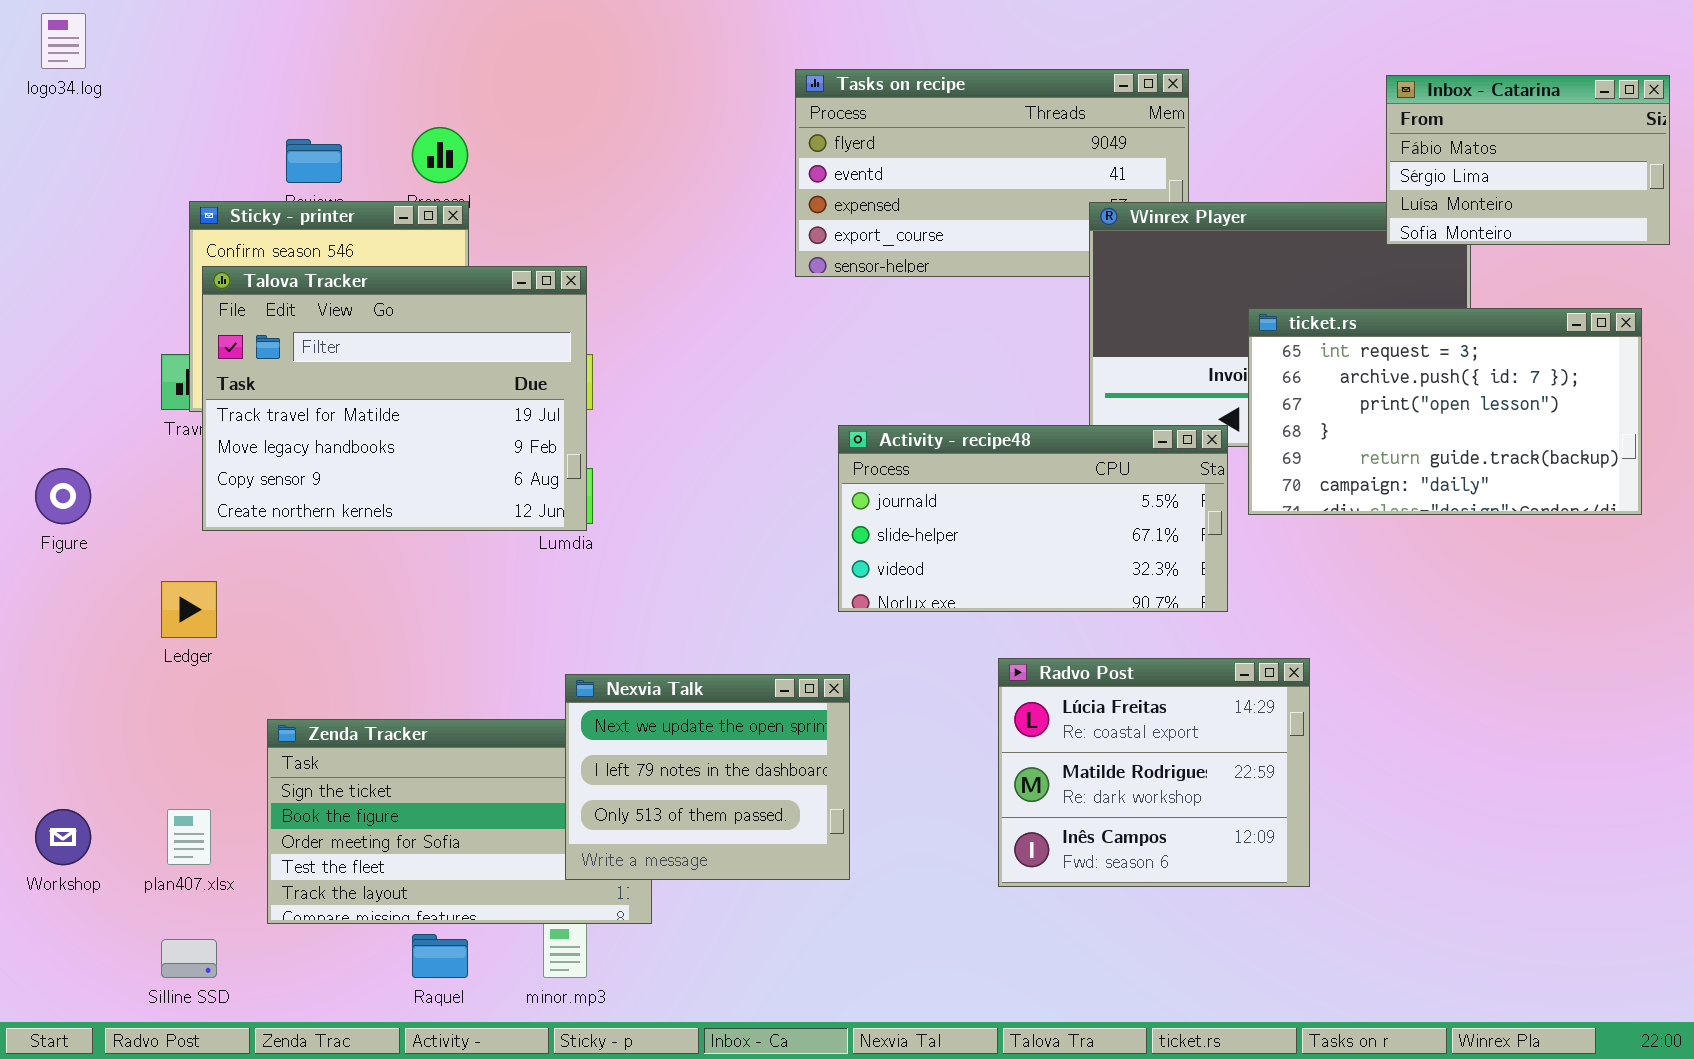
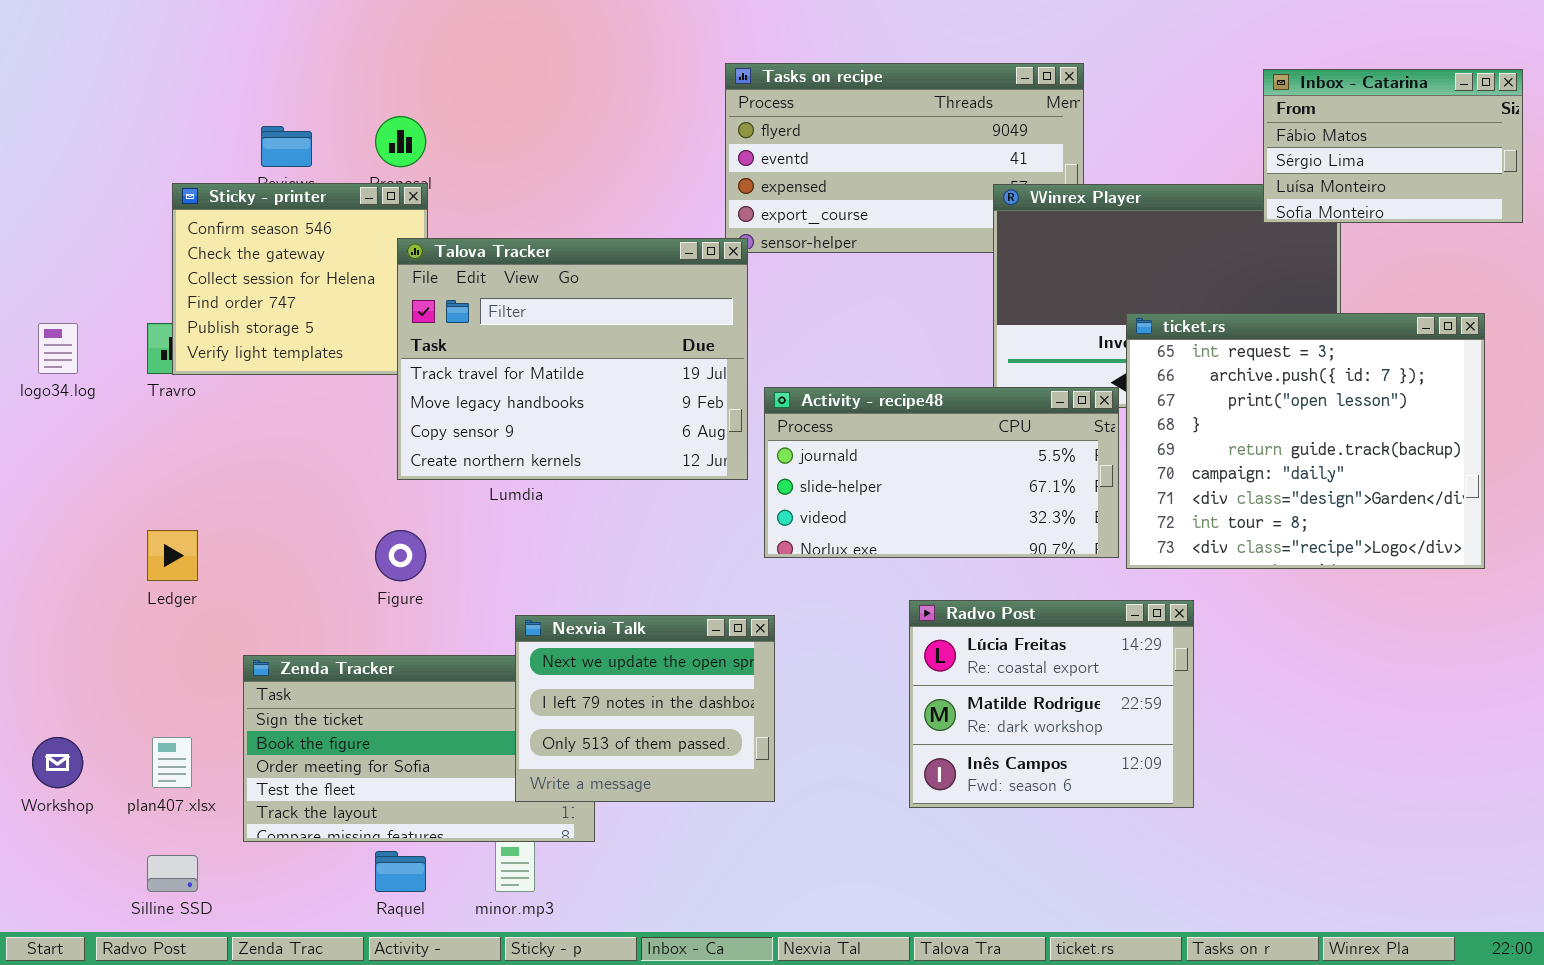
logo34.log: [41,13,86,69] -> [38,323,78,374], moved
Talova Tracker: [202,266,587,531] -> [397,238,748,480], moved
ticket.rs: [1248,308,1642,515] -> [1126,313,1485,569], moved, resized
Figure: [35,468,91,524] -> [375,530,426,581], moved

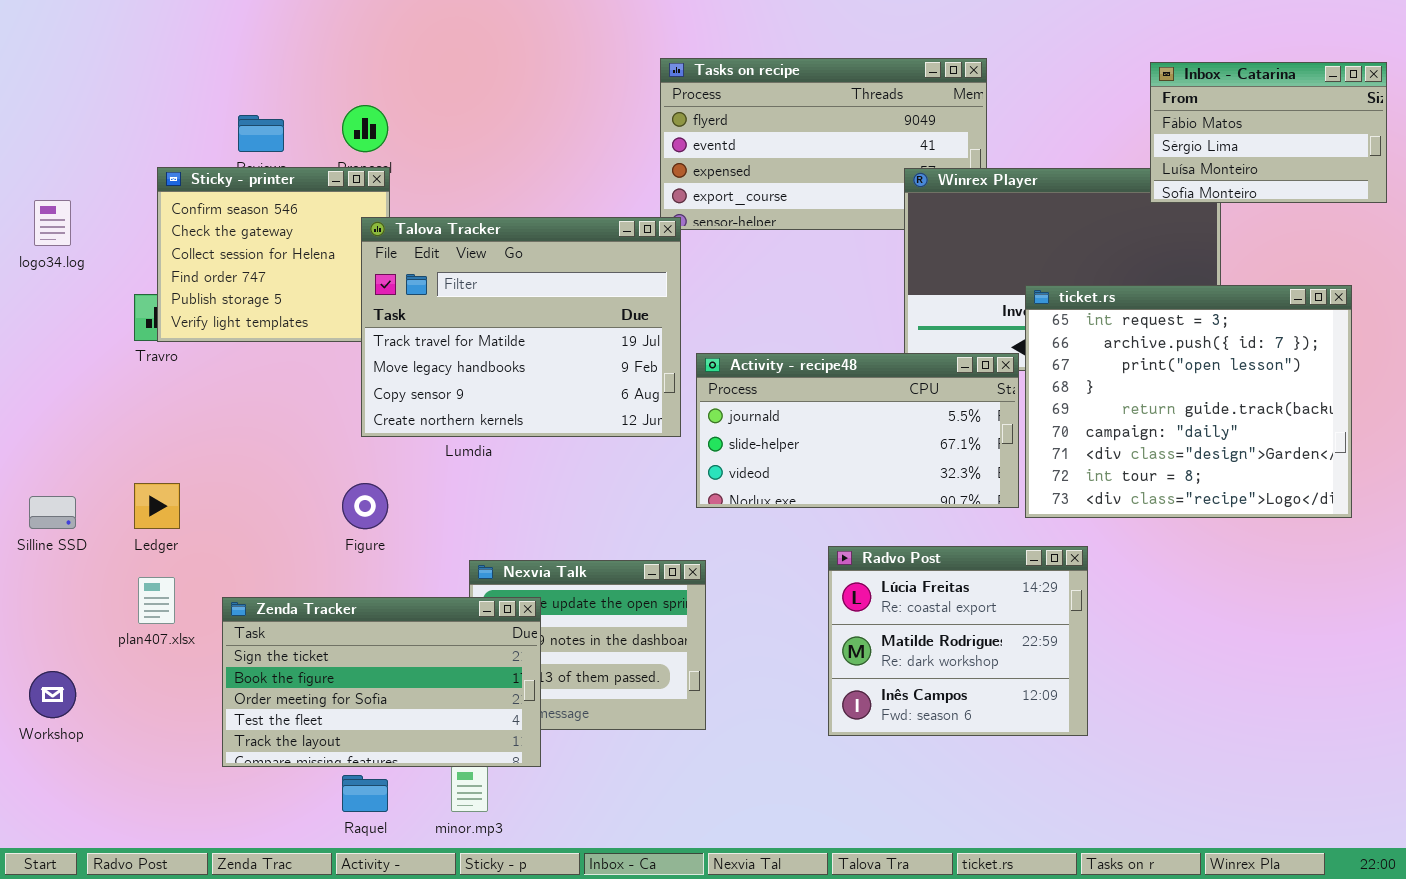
logo34.log: [38,323,78,374] -> [34,200,71,246], moved
Zenda Tracker: [243,655,595,842] -> [222,597,541,767], raised
plan407.xlsx: [152,737,192,788] -> [138,577,175,624], moved
Silline SSD: [147,855,198,892] -> [29,496,76,529], moved

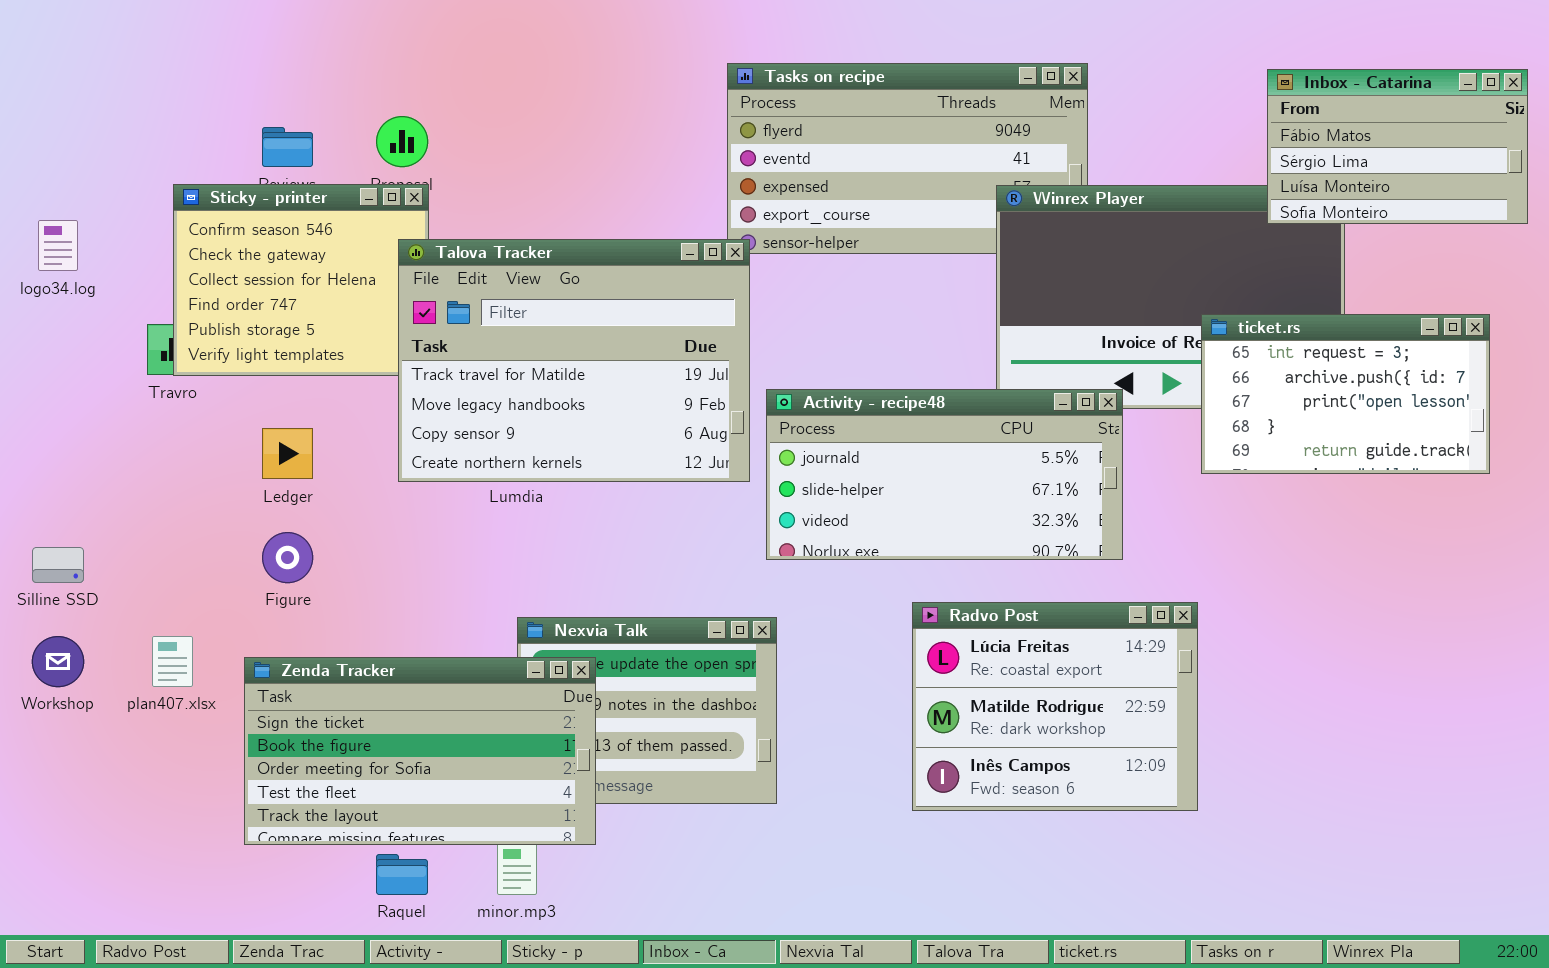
ticket.rs: [1025,285,1352,518] -> [1201,314,1490,474], resized
Ledger: [134,483,180,529] -> [262,428,313,479], moved
Figure: [342,483,388,529] -> [262,532,313,583], moved
Workshop: [29,671,76,718] -> [32,636,84,687], moved

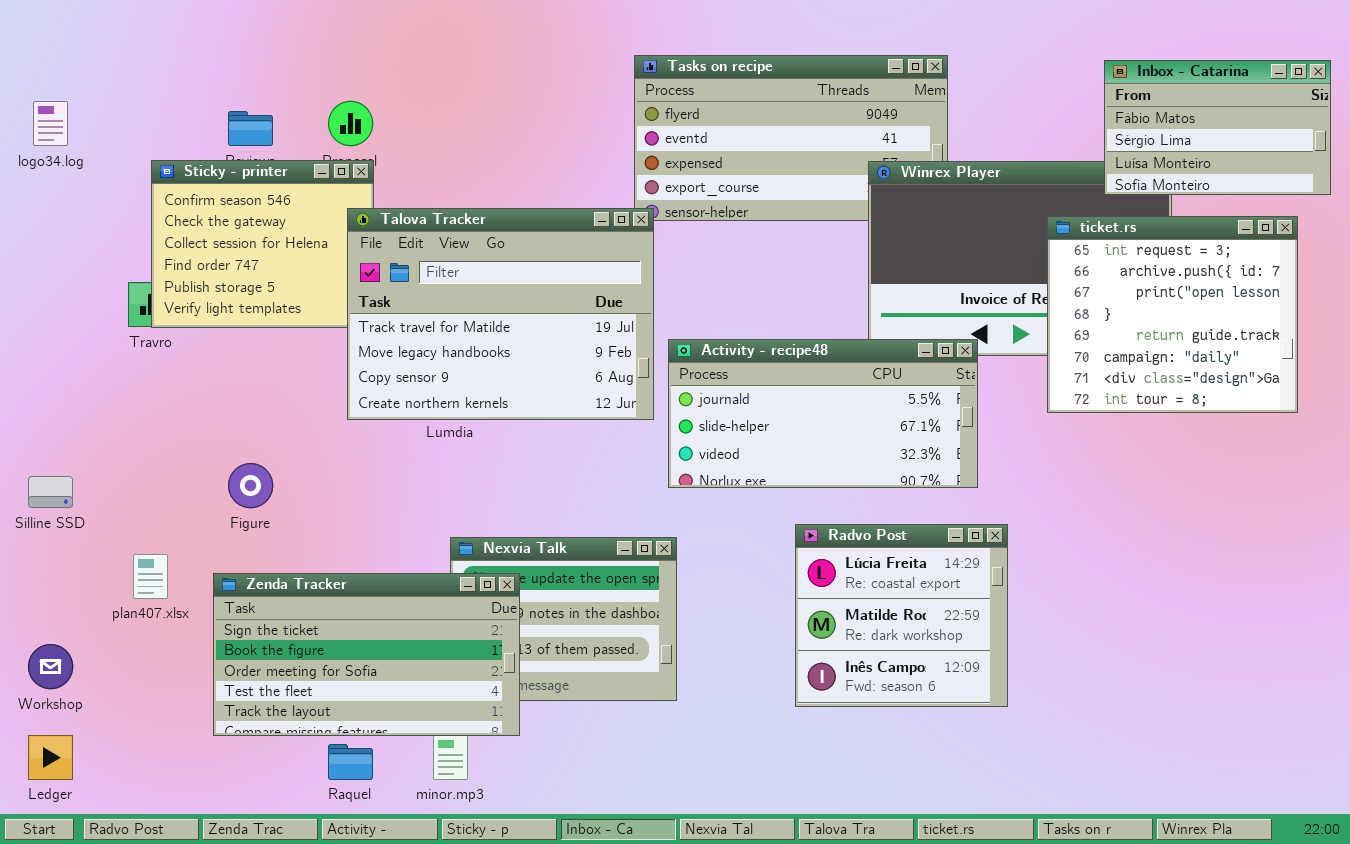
logo34.log: [38,220,78,271] -> [33,101,68,146], moved
ticket.rs: [1201,314,1490,474] -> [1047,216,1298,413], resized
Ledger: [262,428,313,479] -> [28,735,73,780], moved
Radvo Post: [912,602,1198,811] -> [795,524,1008,707], resized
Workshop: [32,636,84,687] -> [28,644,73,689], moved

